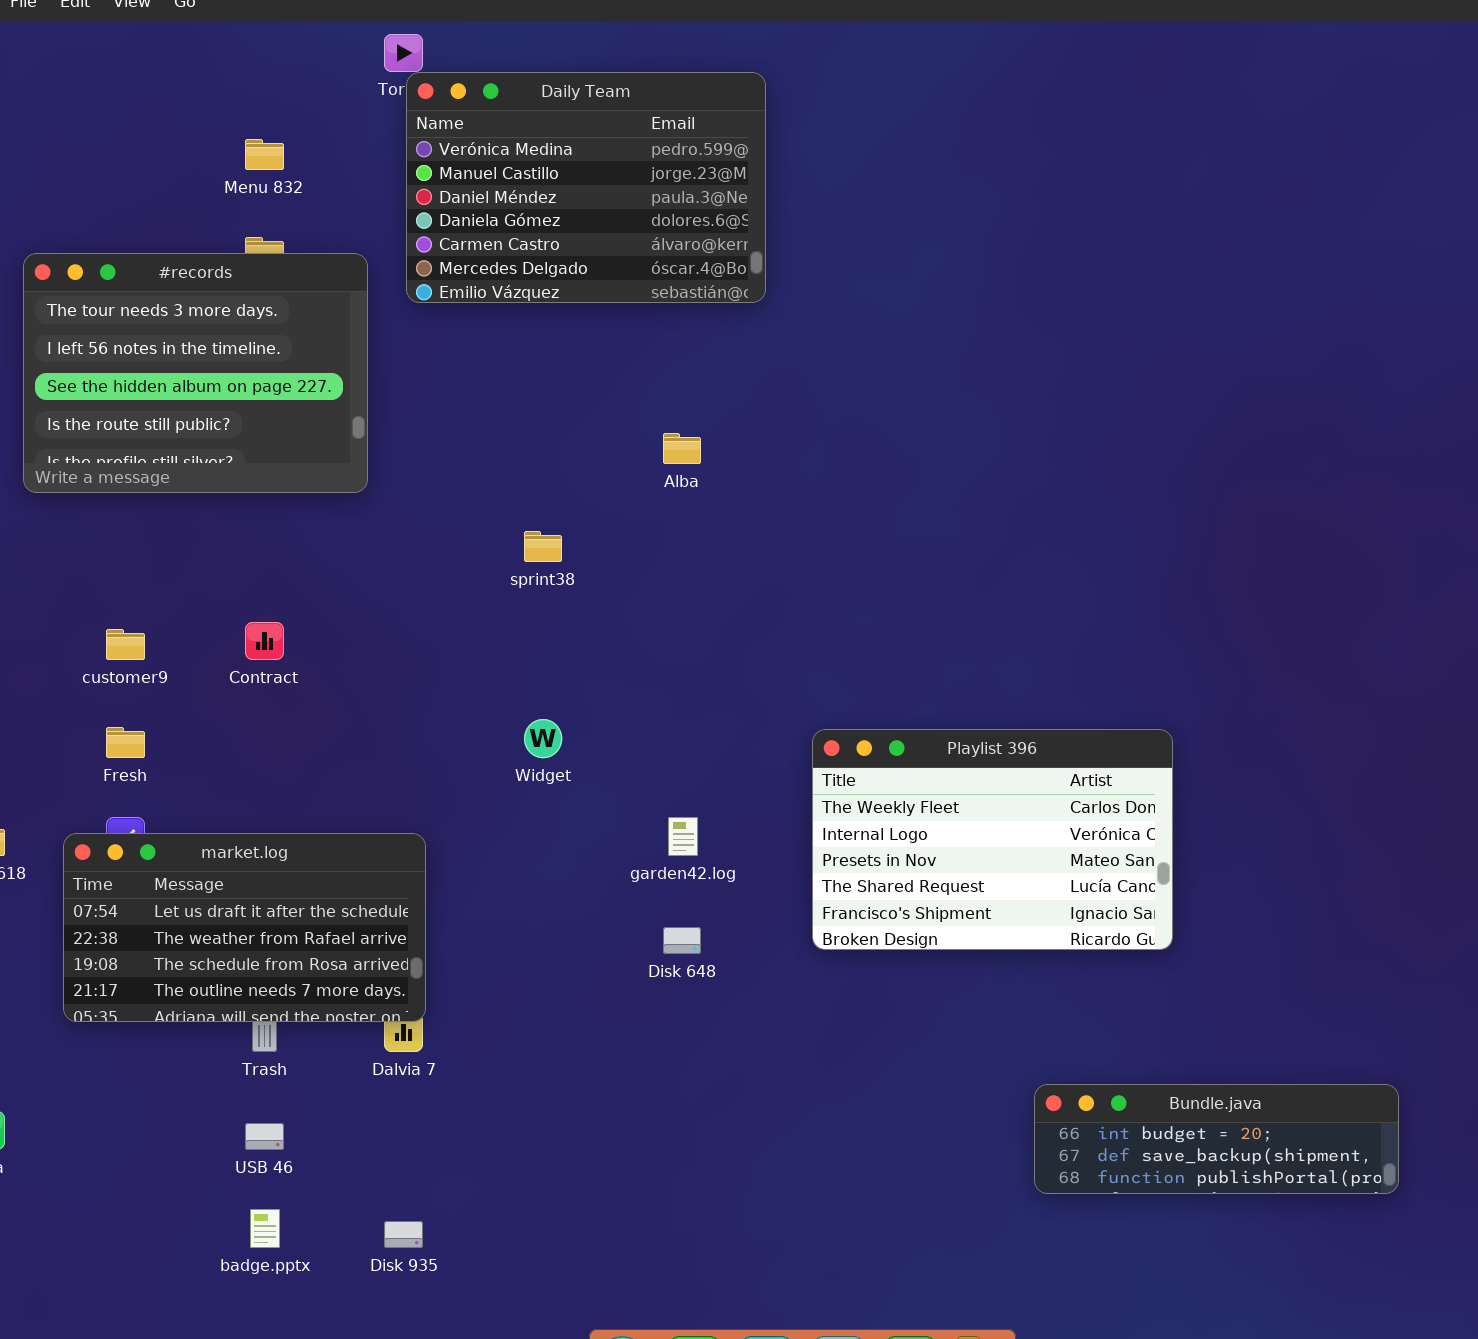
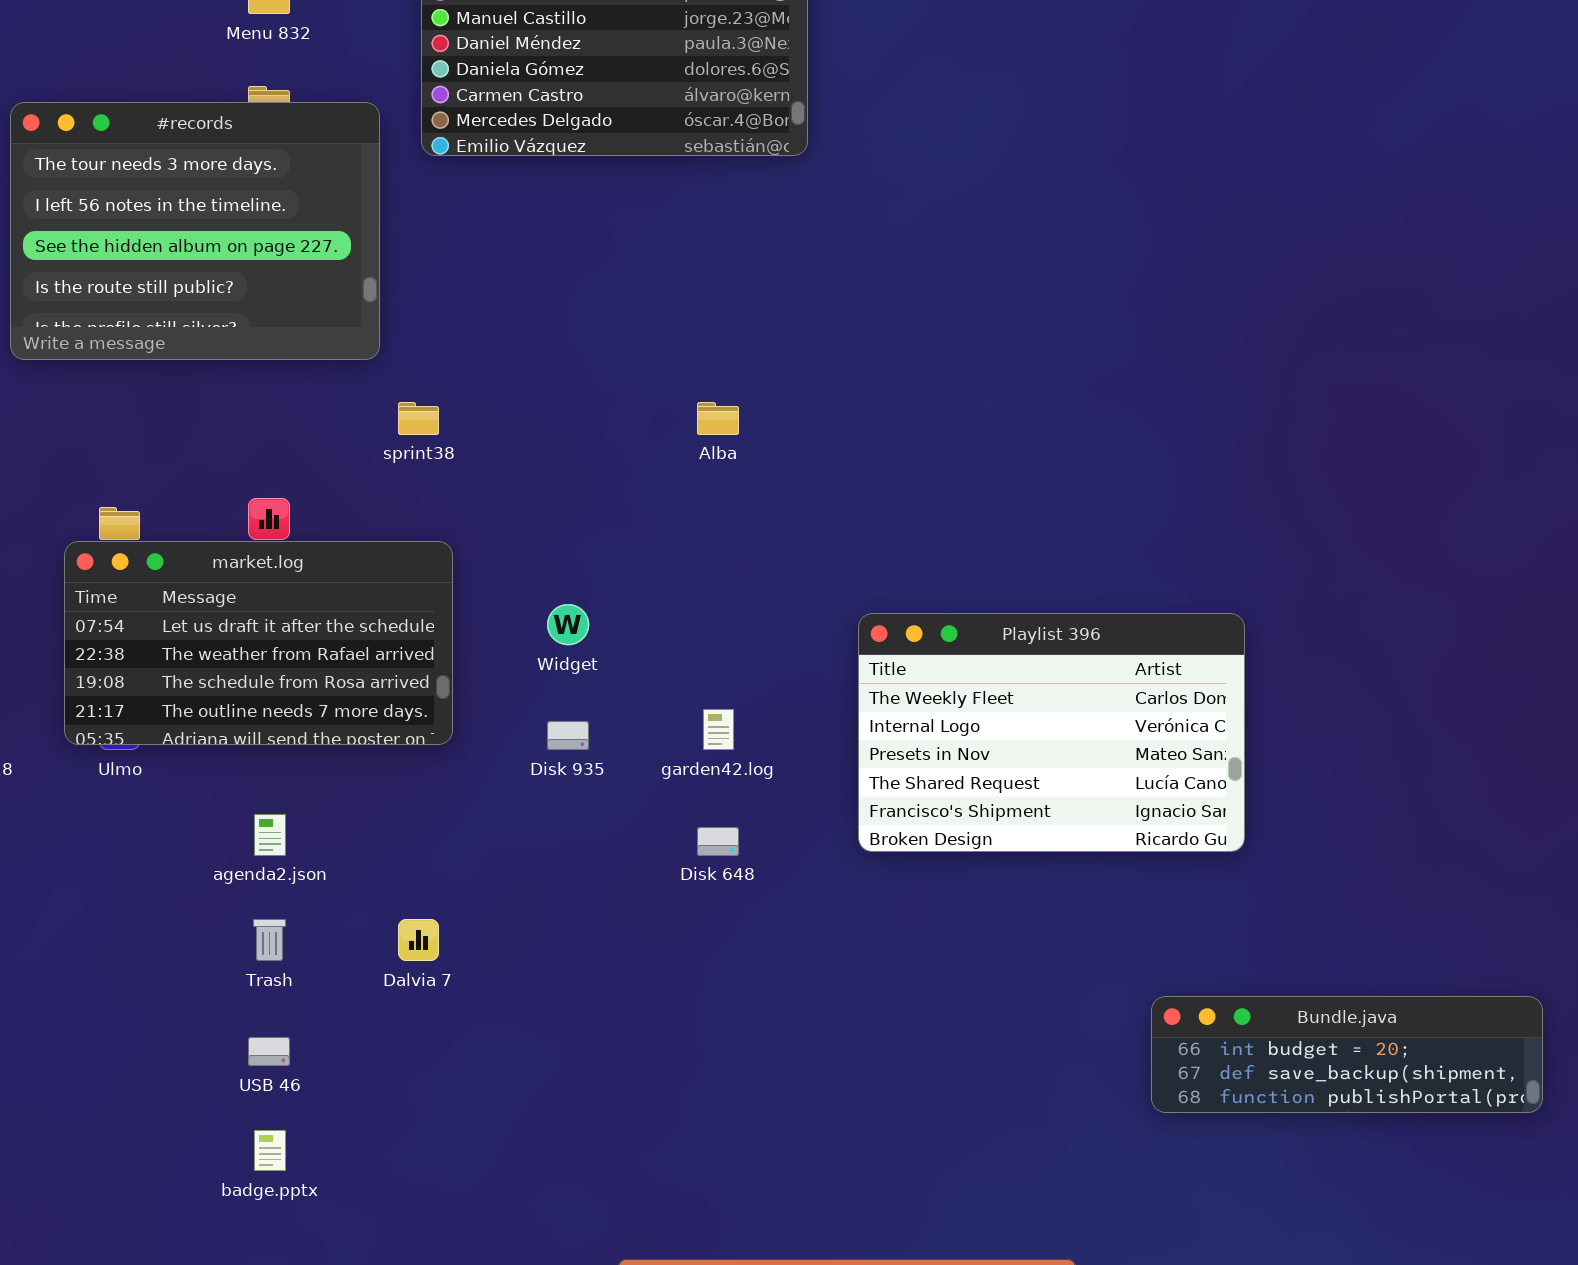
Alba: [663,433,701,464] -> [697,402,739,435], moved
sprint38: [524,531,562,562] -> [398,402,439,435], moved
market.log: [63,833,426,1022] -> [64,541,453,745], moved
Bundle.java: [1034,1084,1399,1194] -> [1151,996,1543,1113], moved
Disk 935: [384,1221,423,1248] -> [547,721,589,750], moved

